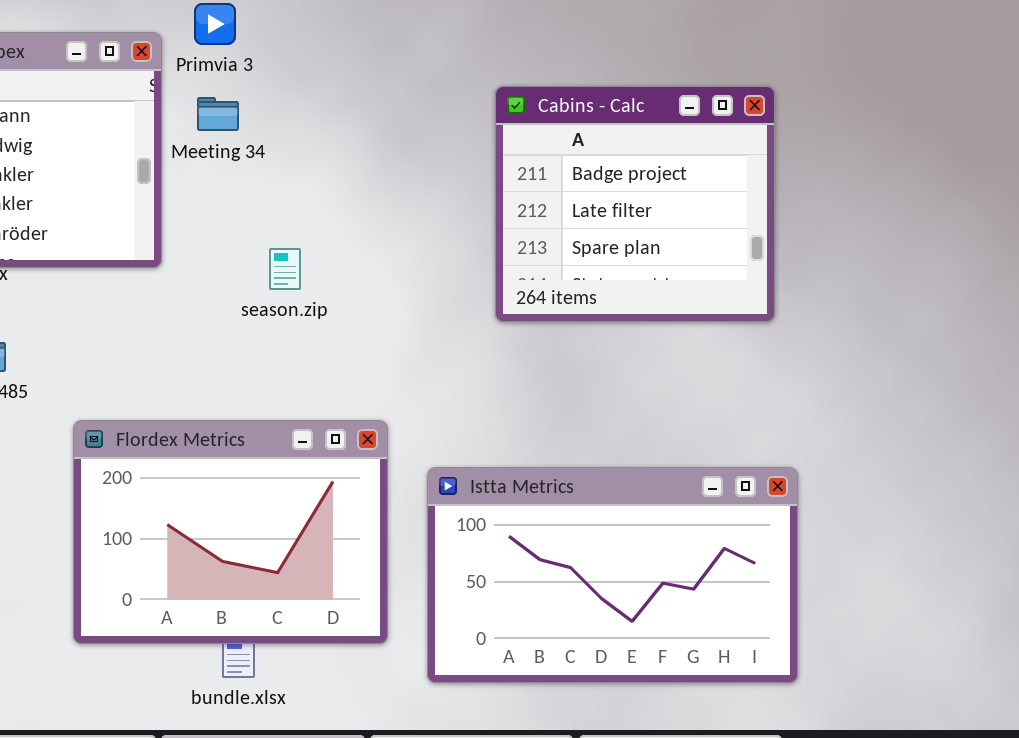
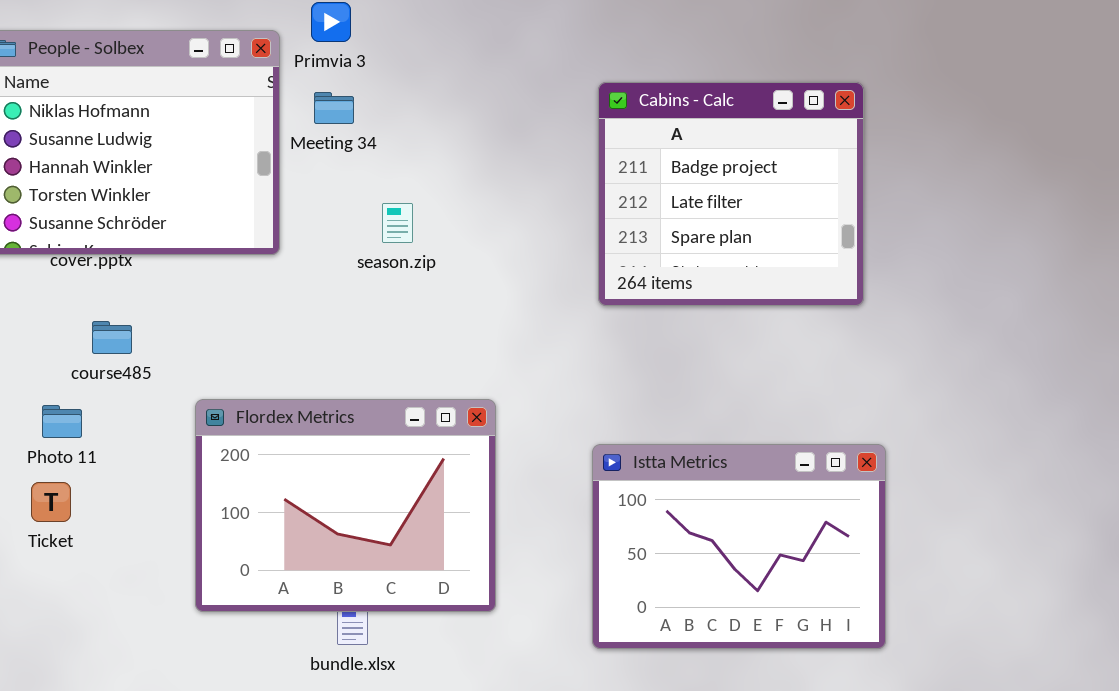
season.zip: [269,248,301,290] -> [382,203,413,243], moved
Istta Metrics: [427,467,798,683] -> [592,444,886,649], resized

